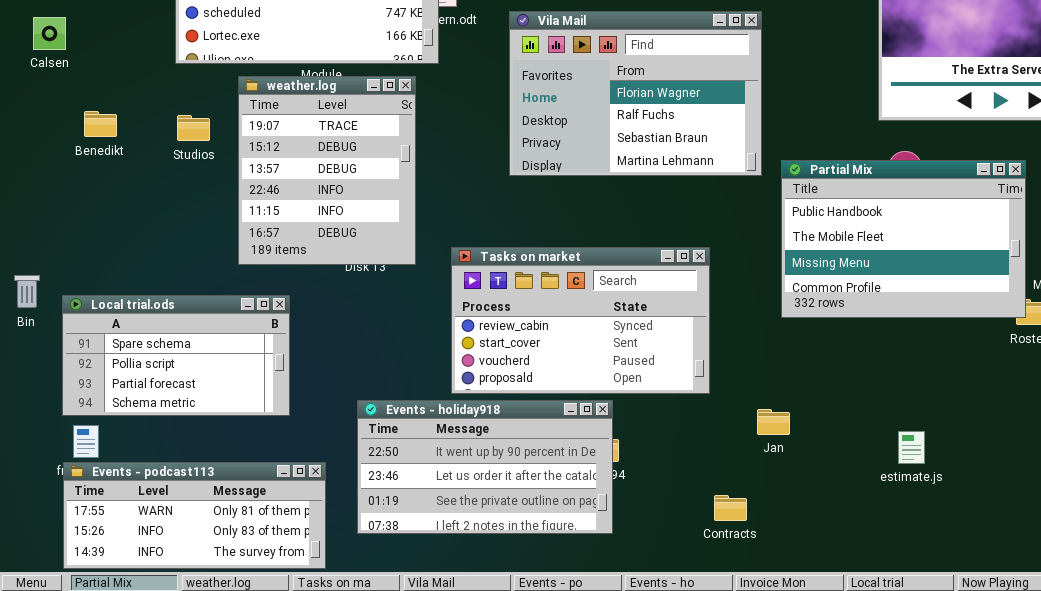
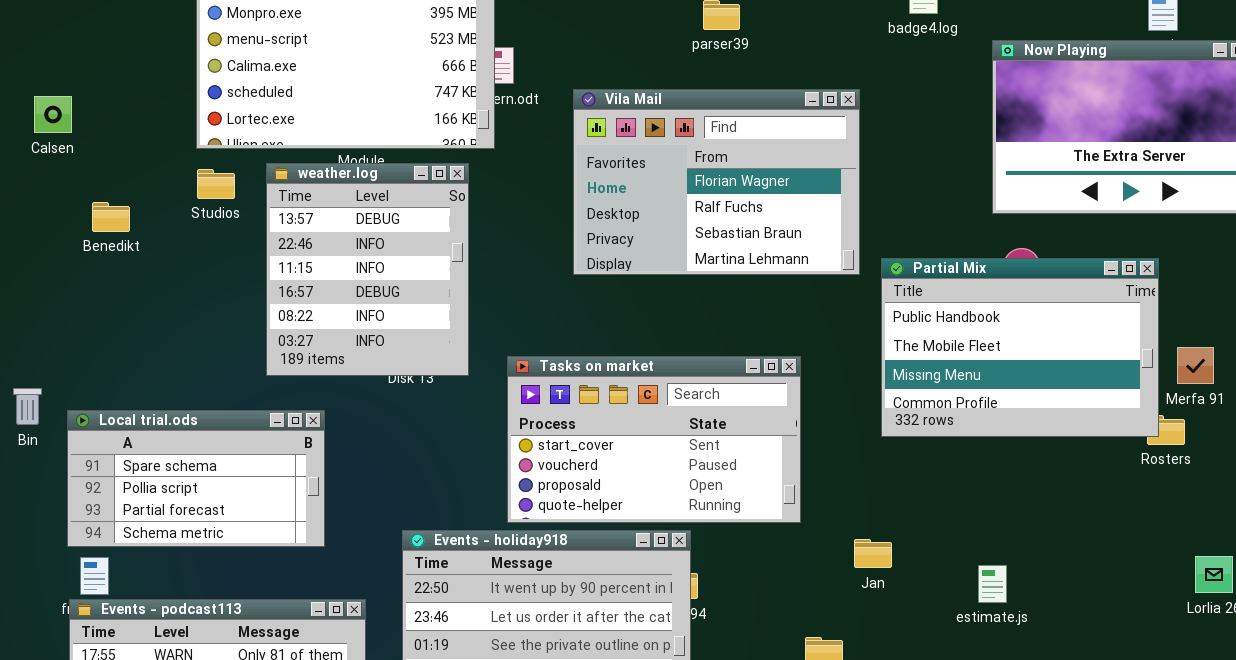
weather.log: [238,76,416,265] -> [266,163,469,376], scrolled down 2 rows
Studios: [177,115,210,141] -> [197,169,235,199], moved
Tasks on market: [451,247,710,394] -> [507,356,801,523], scrolled down 1 row
estimate.js: [898,431,925,464] -> [978,565,1007,603], moved

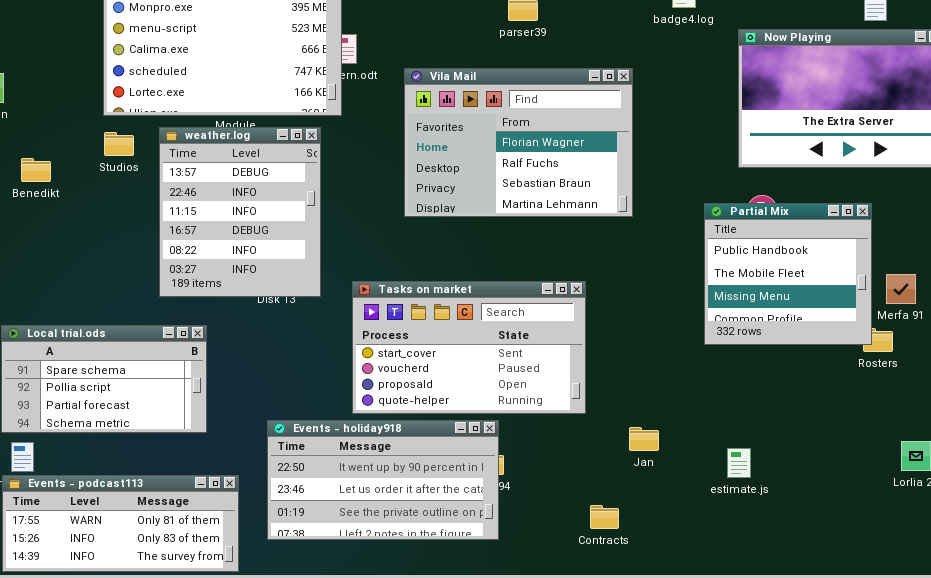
Partial Mix: [881,258,1159,437] -> [704,203,872,345], resized

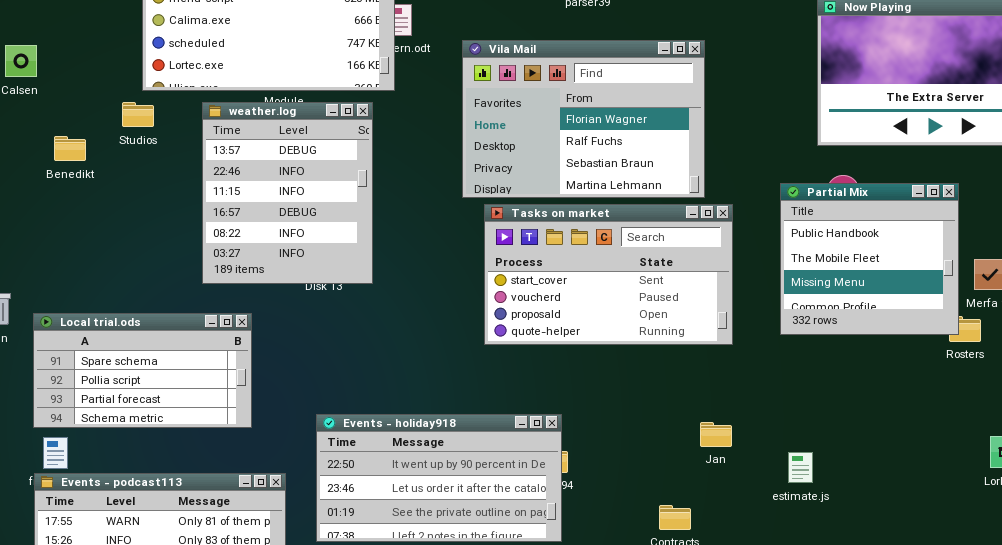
Studios: [104,132,134,156] -> [122,102,154,127], moved
Tasks on market: [352,281,586,414] -> [484,204,733,345], moved
estimate.js: [727,448,751,478] -> [788,452,813,483], moved

